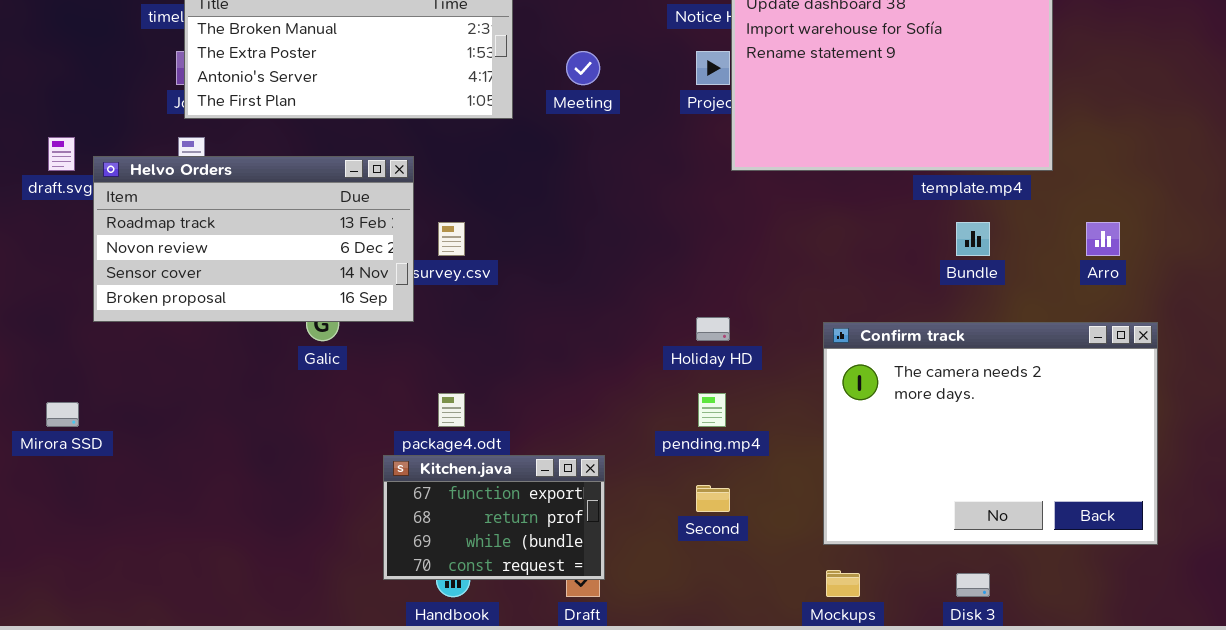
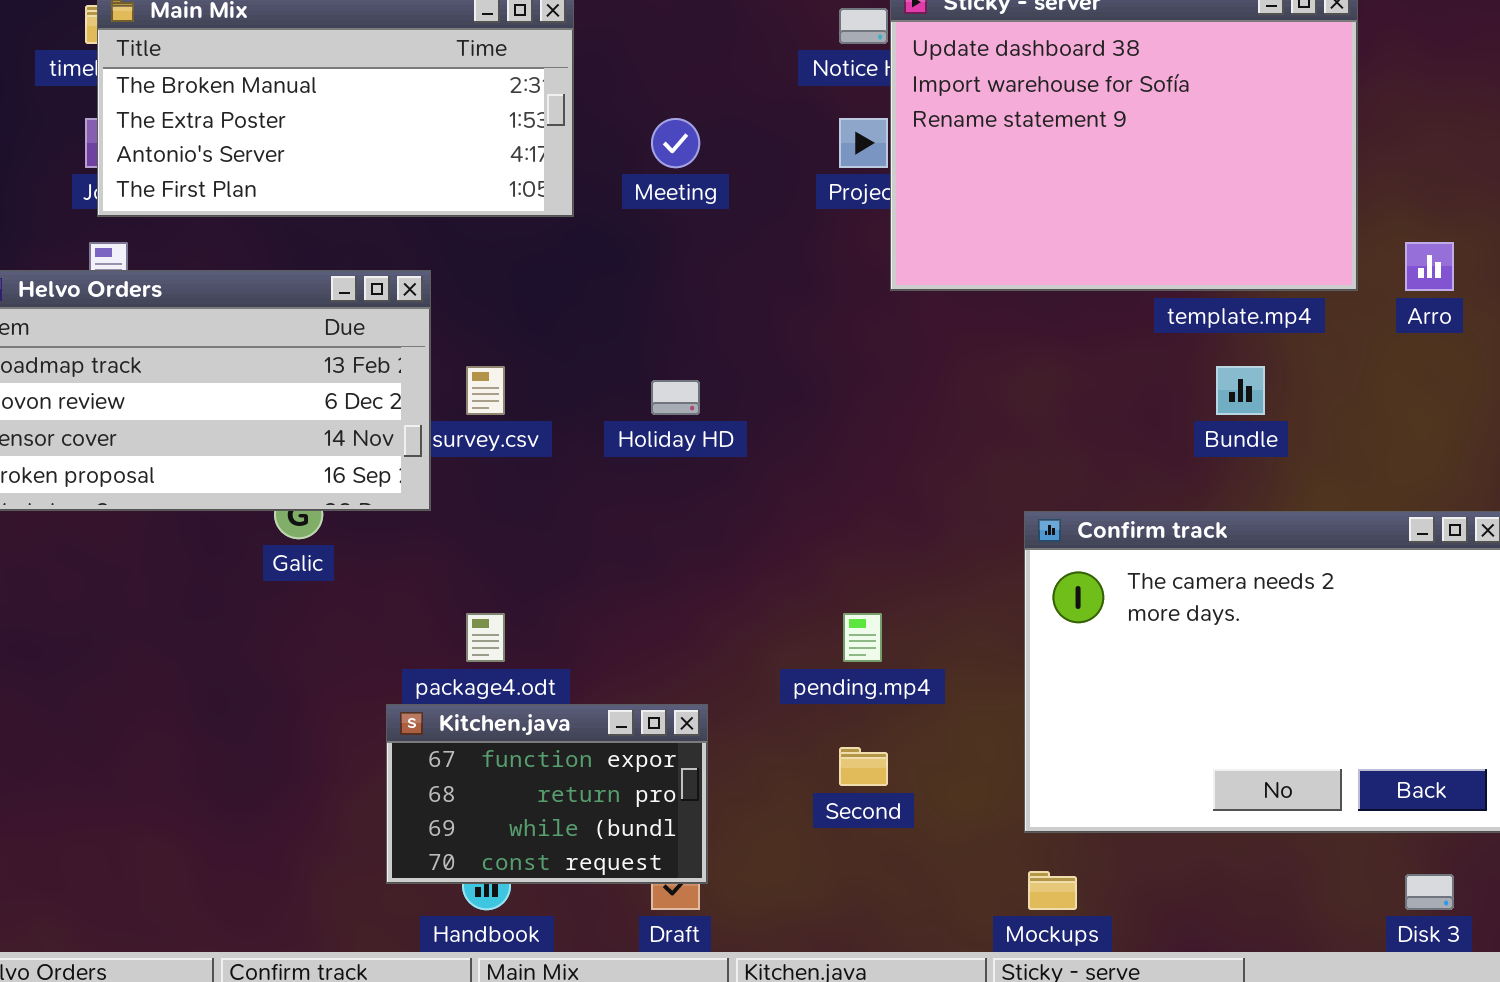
Arro: [1086,222,1120,256] -> [1405,242,1454,291], moved
Holiday HD: [696,317,730,341] -> [651,380,700,415], moved
Disk 3: [956,573,990,597] -> [1405,874,1454,910], moved

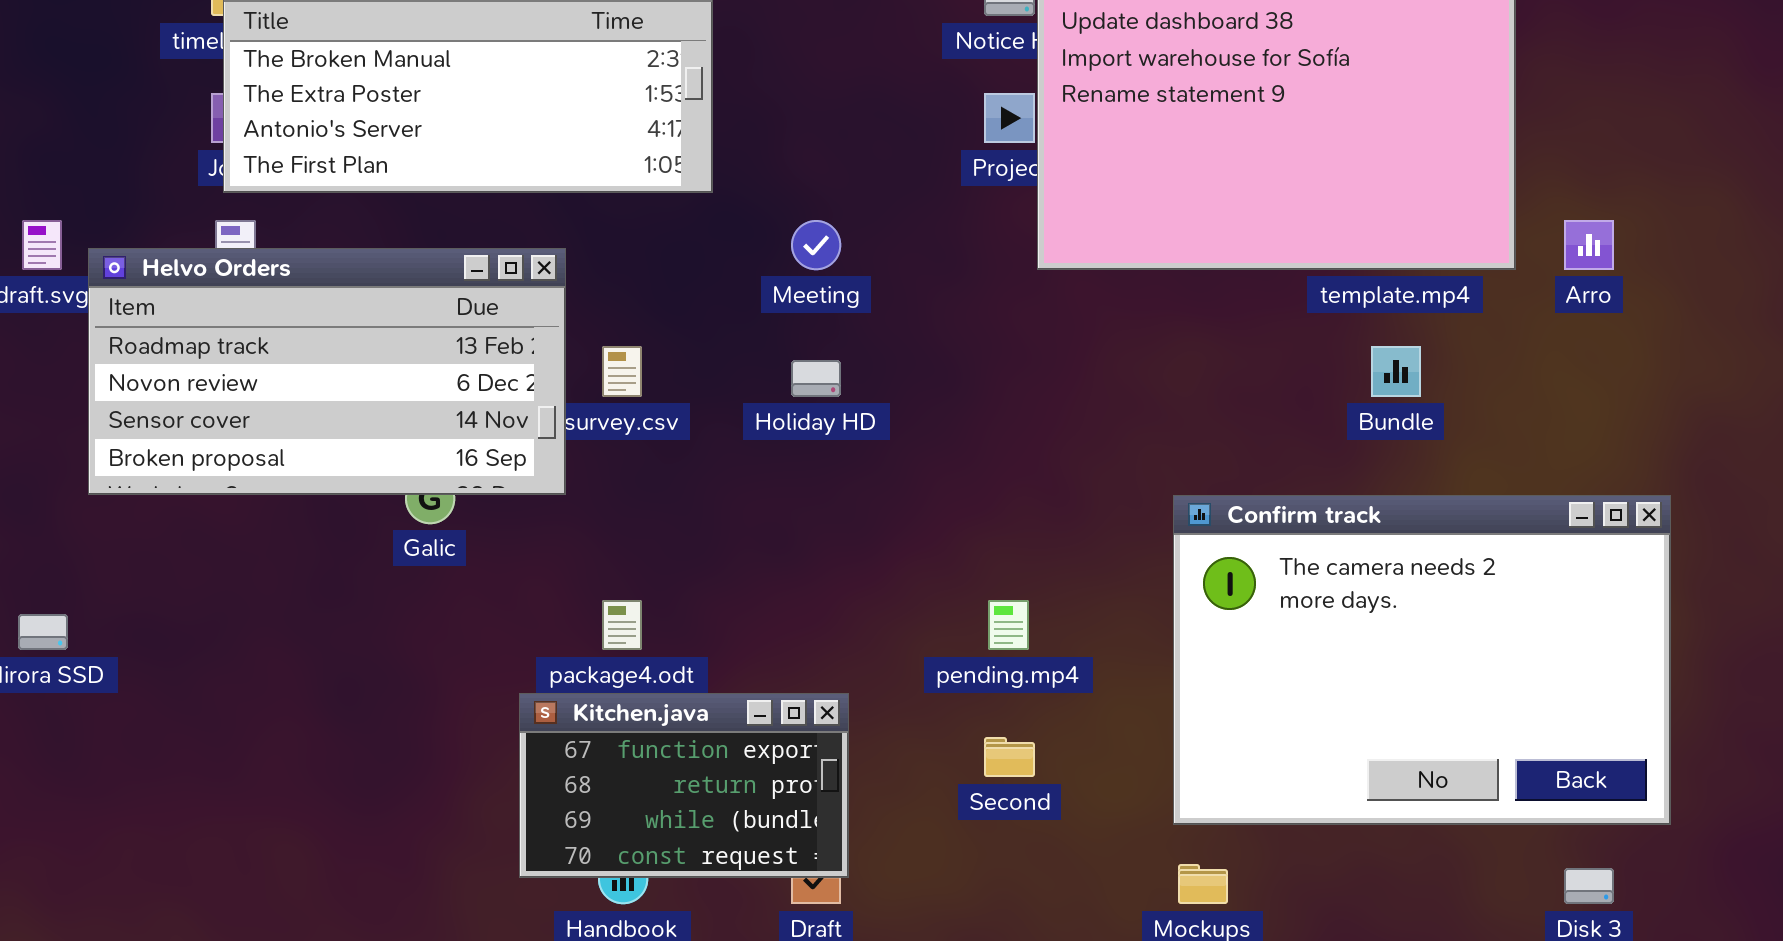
Meeting: [651,118,700,168] -> [791,220,841,270], moved

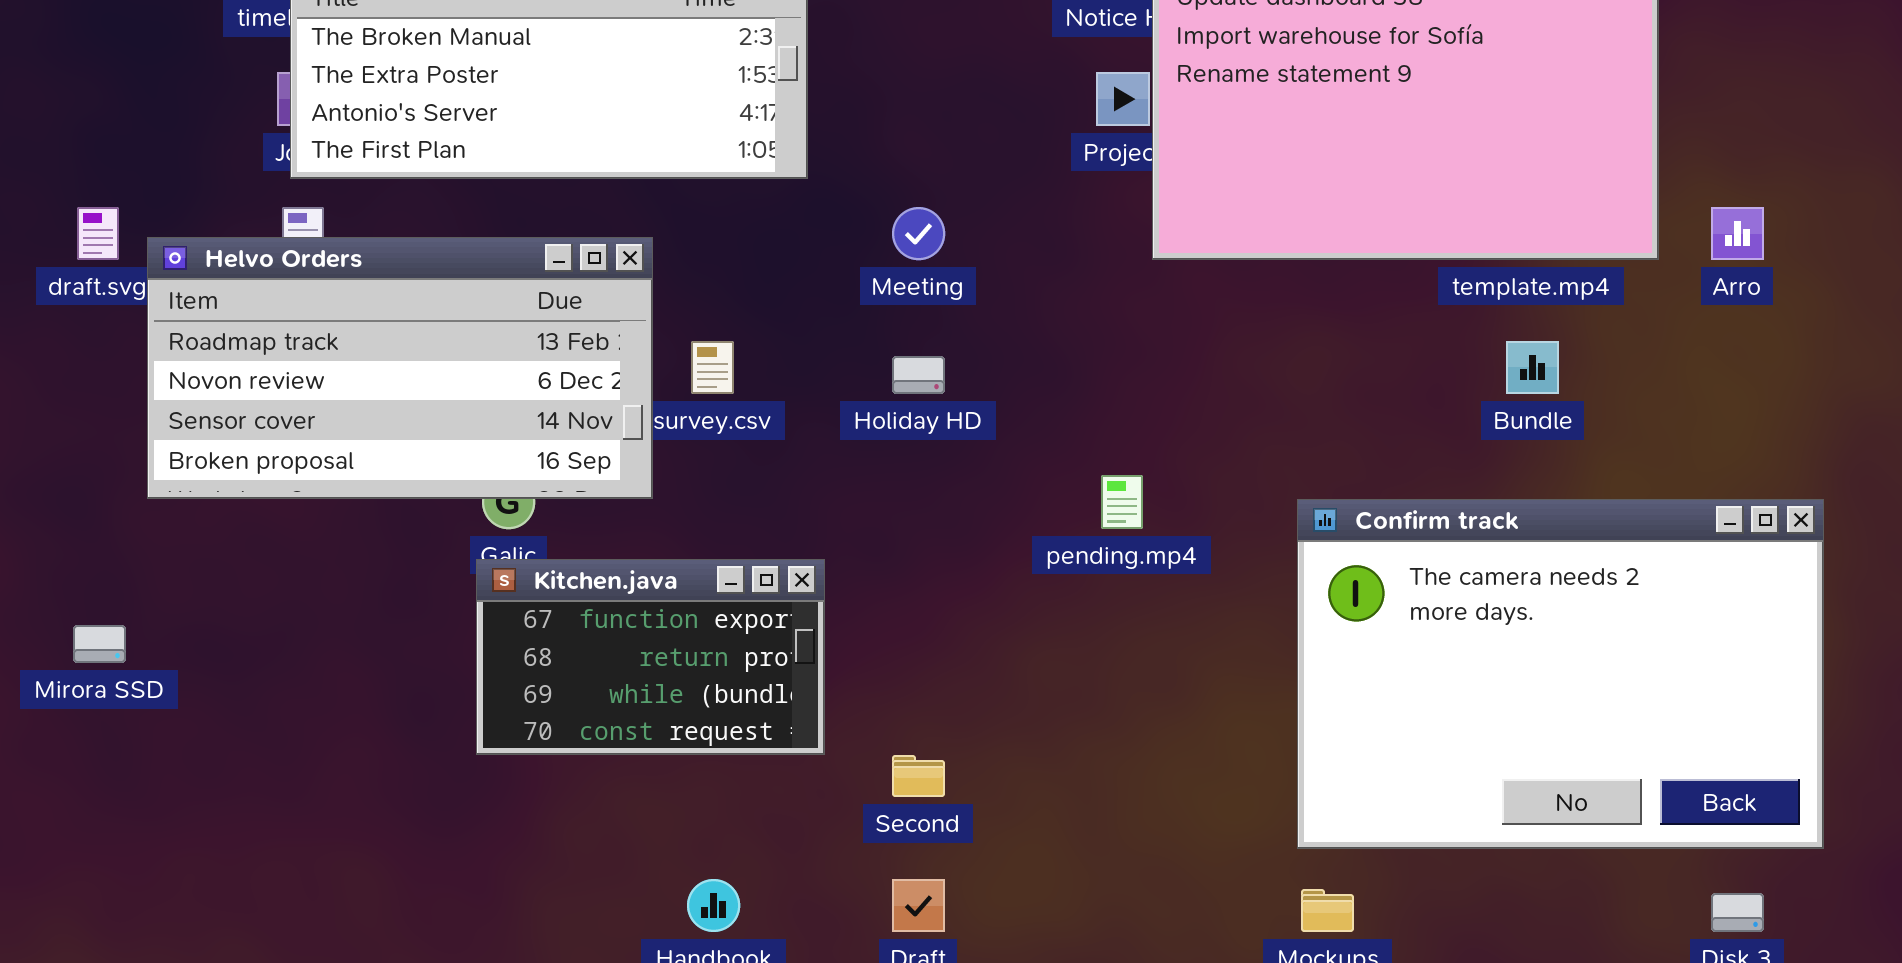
pending.mp4: [988,600,1029,650] -> [1101,475,1143,529], moved
Kitchen.java: [519,693,849,878] -> [476,559,825,755], moved
Second: [984,737,1035,777] -> [892,755,945,797], moved

